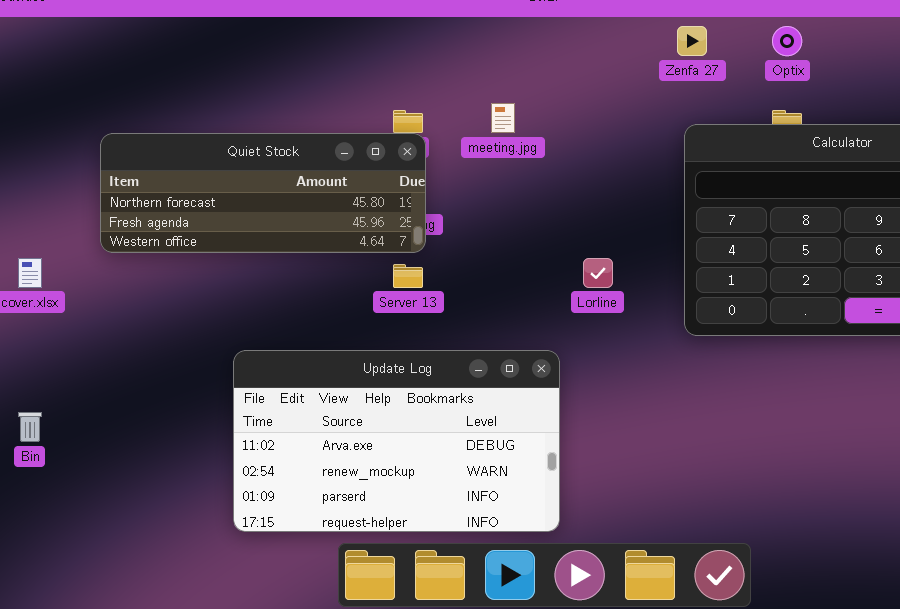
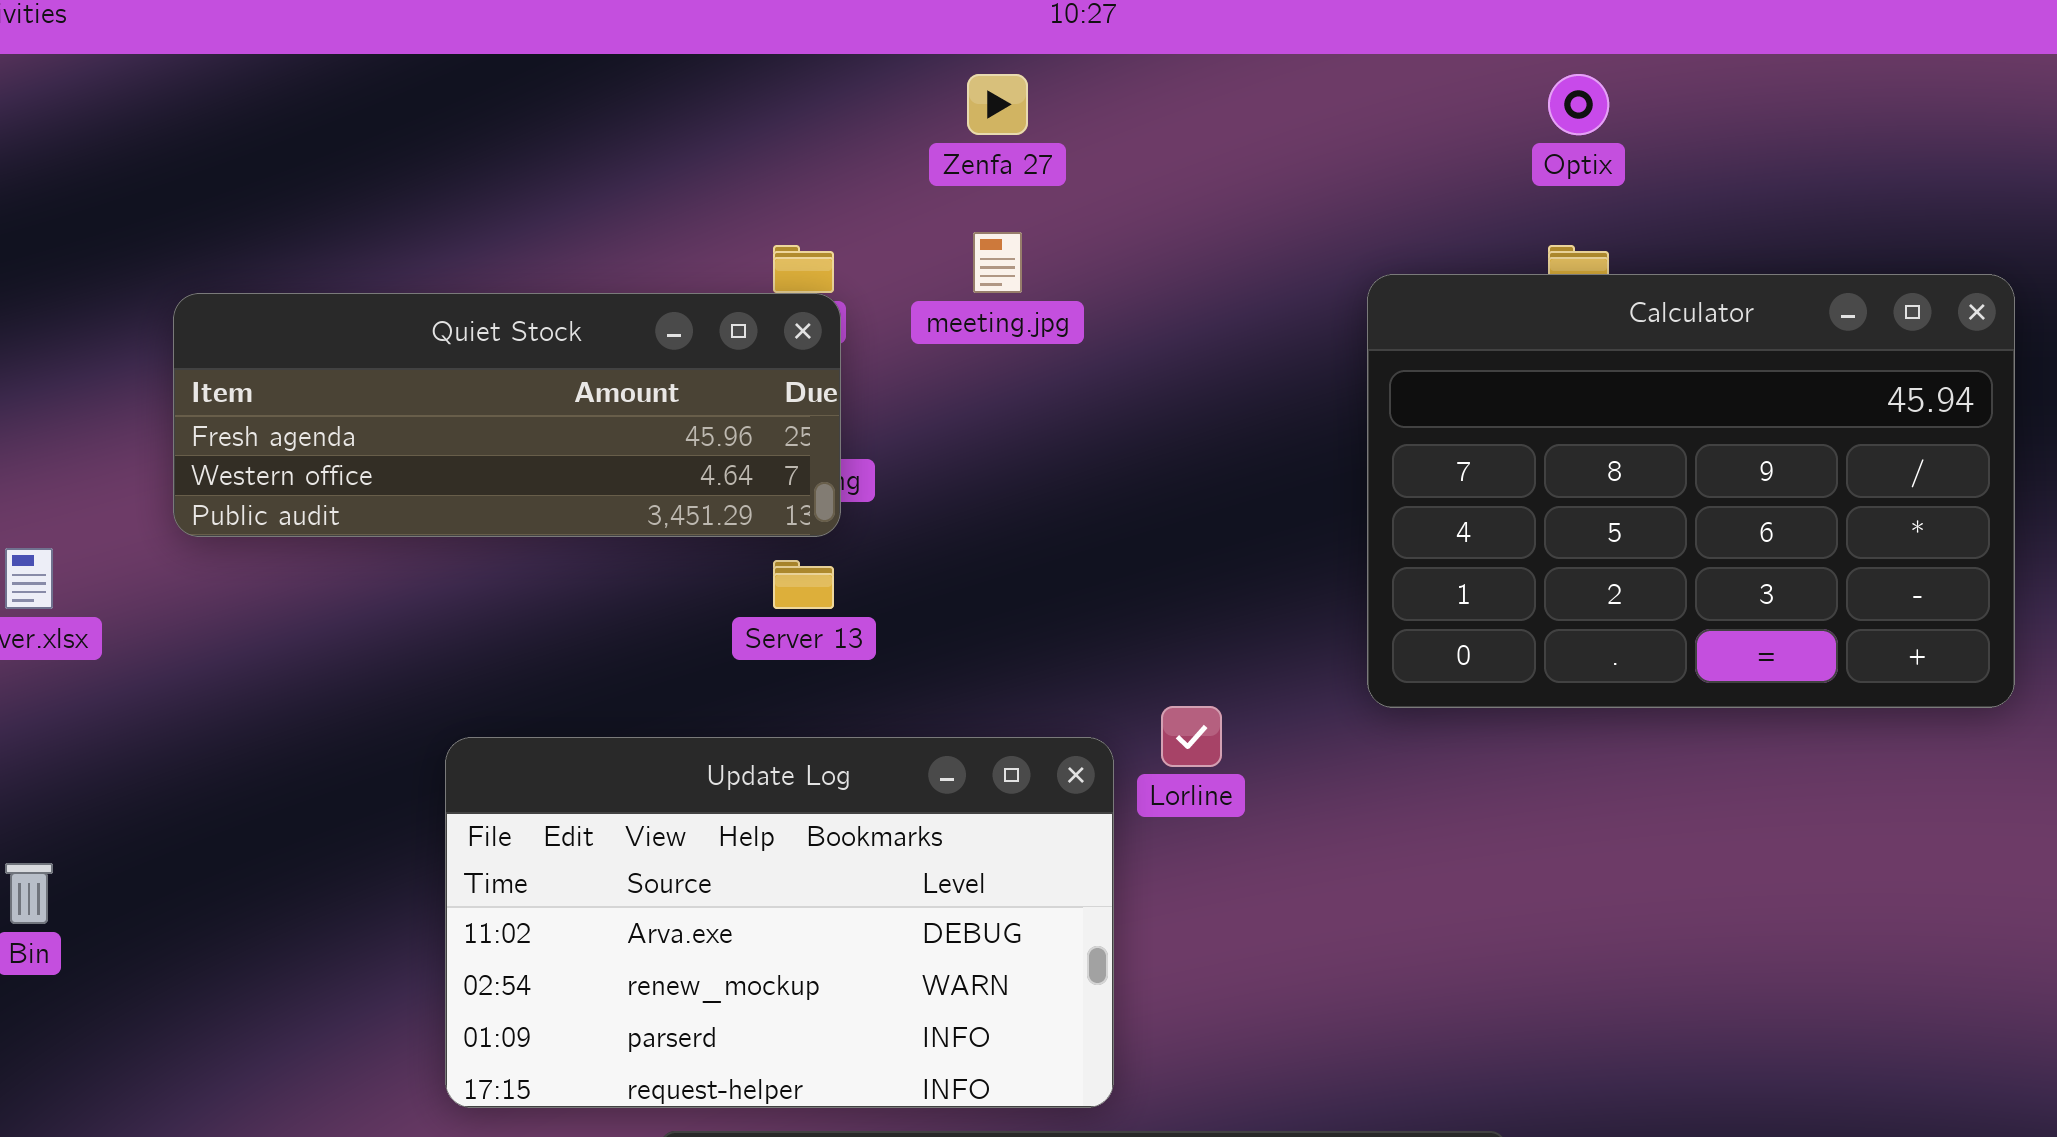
Zenfa 27: [677,26,707,56] -> [967,74,1028,135], moved
Quiet Stock: [100,133,426,253] -> [173,293,841,537], scrolled down 1 row
Lorline: [583,258,613,288] -> [1161,706,1222,767], moved

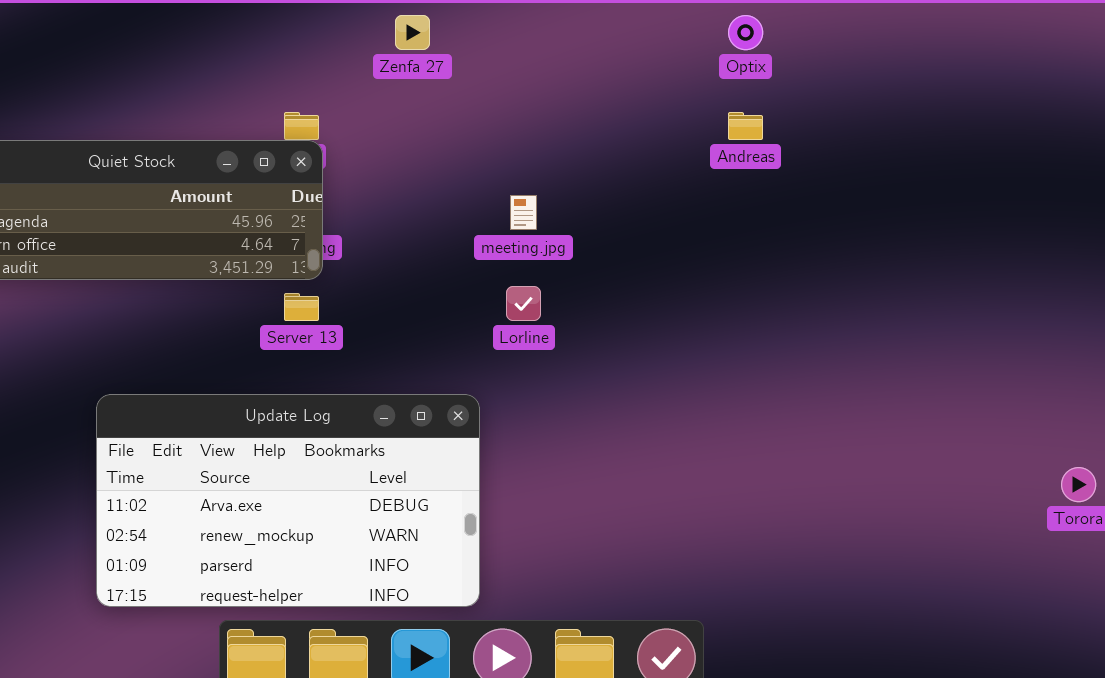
meeting.jpg: [973,232,1022,293] -> [510,195,537,230], moved
Calculator: [1367,274,2015,708] -> none, closed
Lorline: [1161,706,1222,767] -> [506,286,541,321], moved

